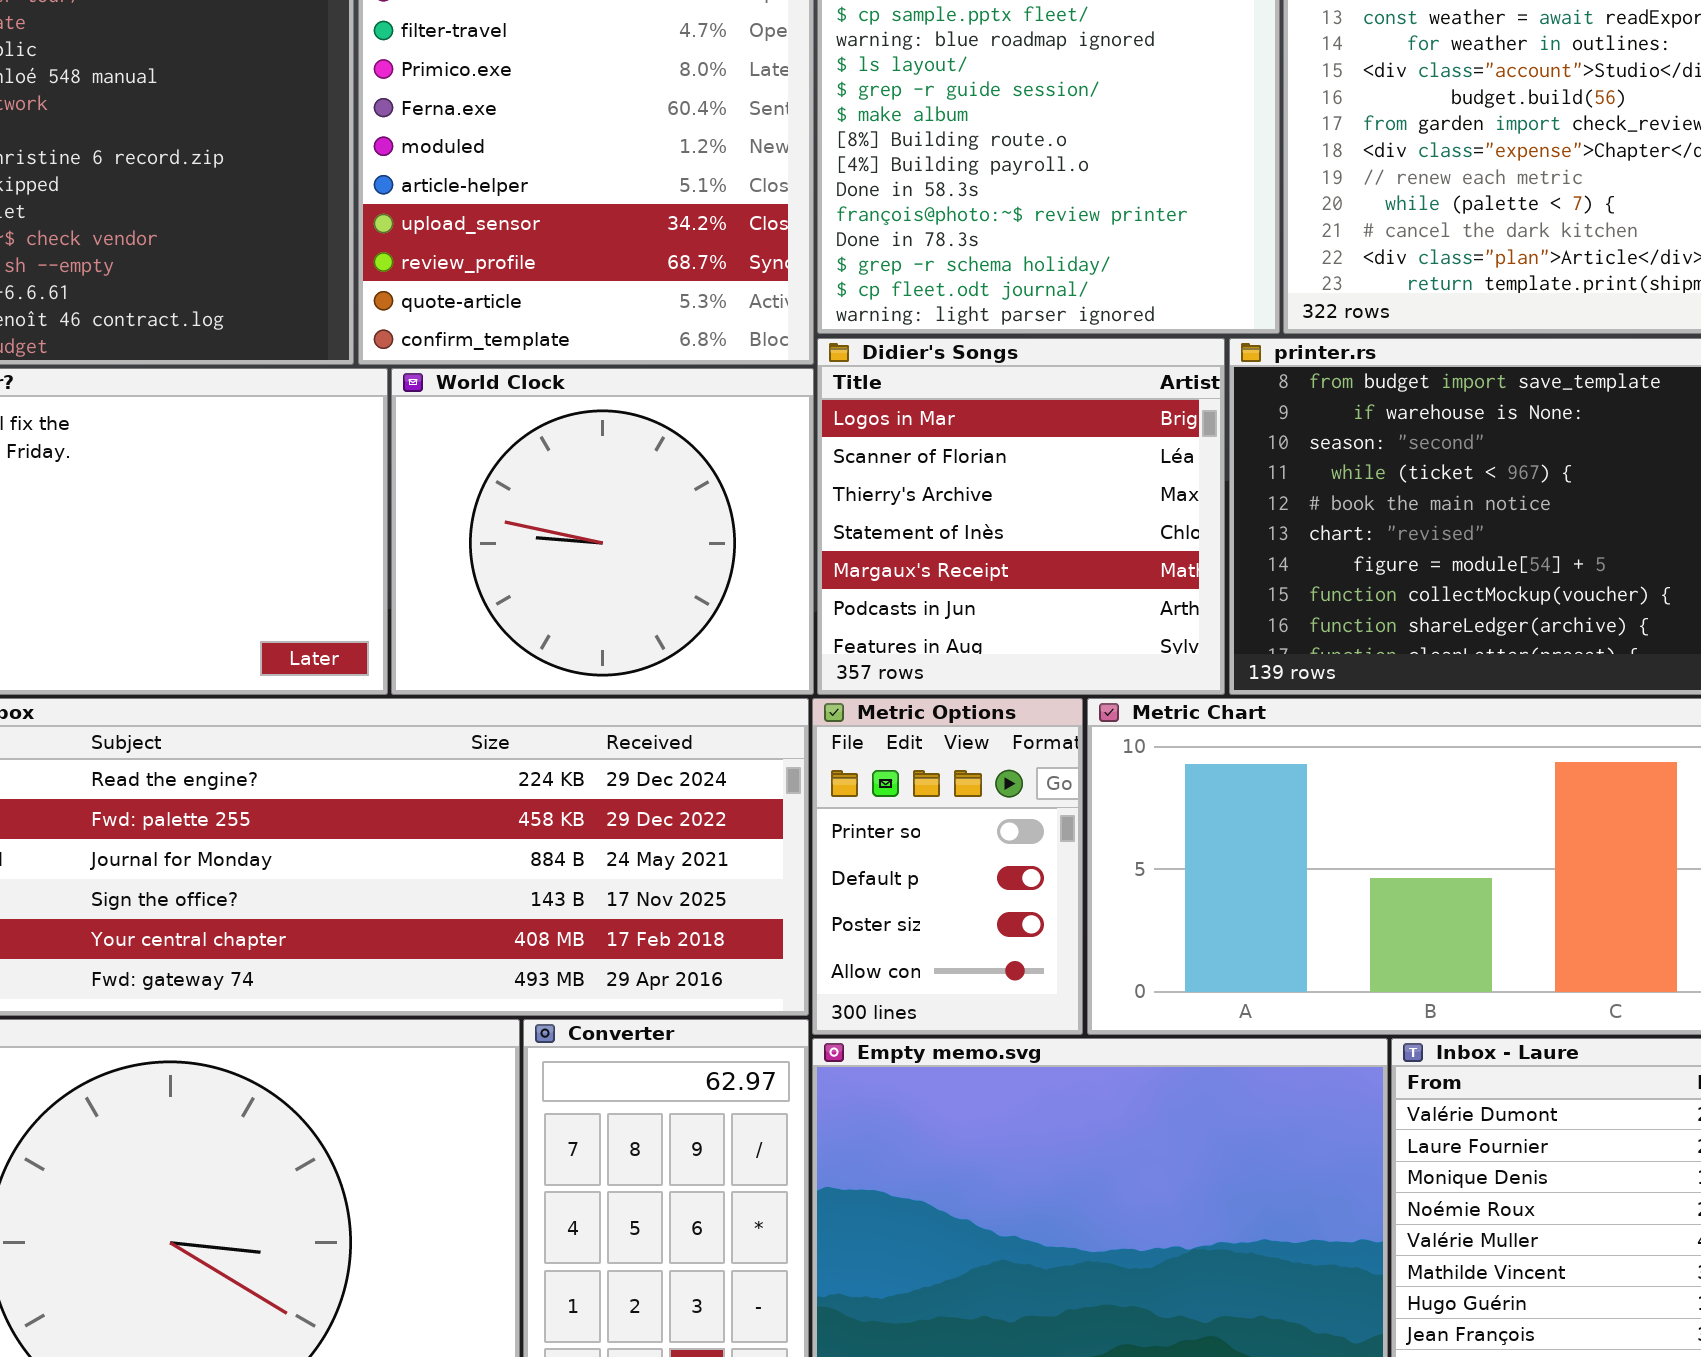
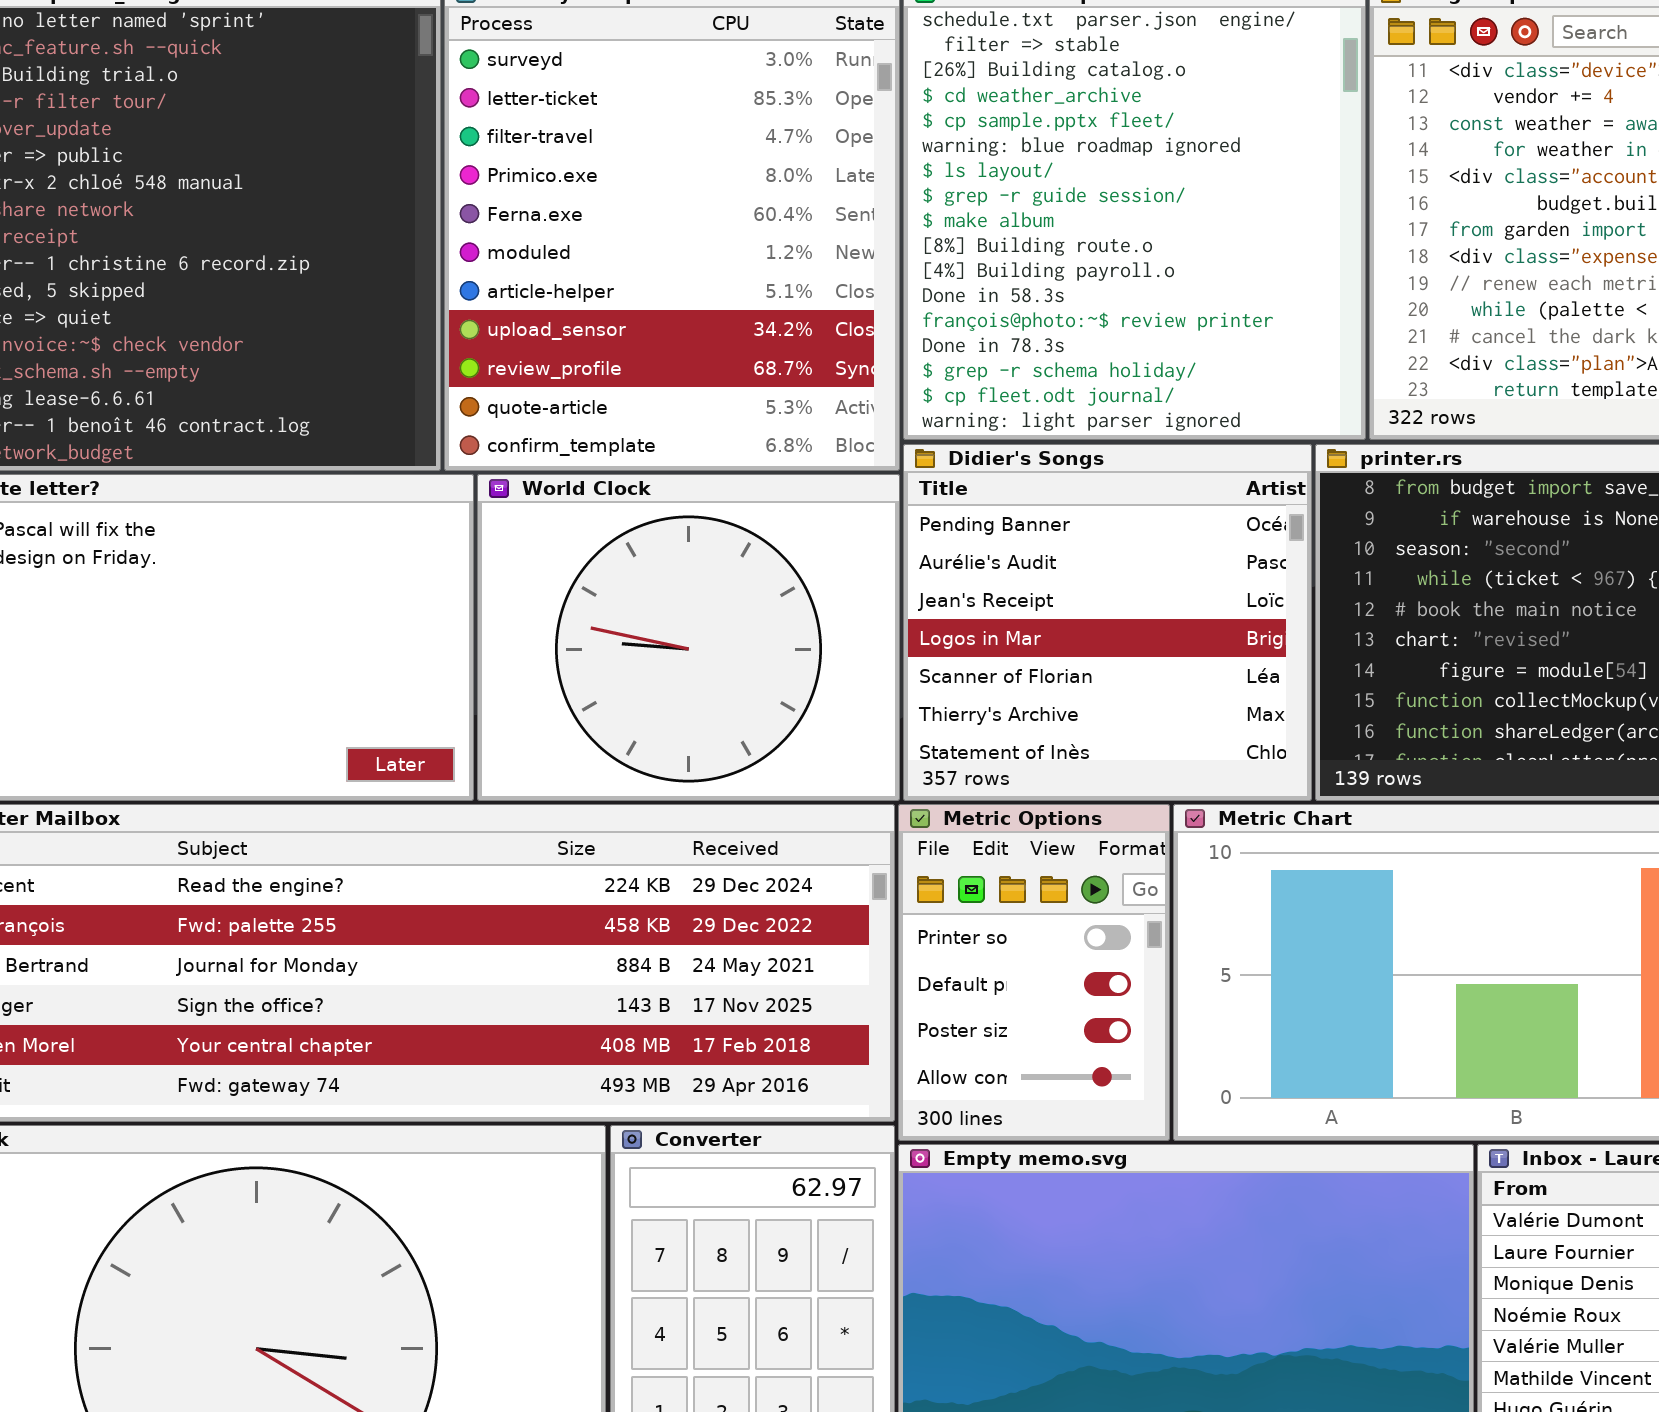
Didier's Songs: [817,338,1225,695] -> [903,444,1312,801], scrolled up 3 rows

